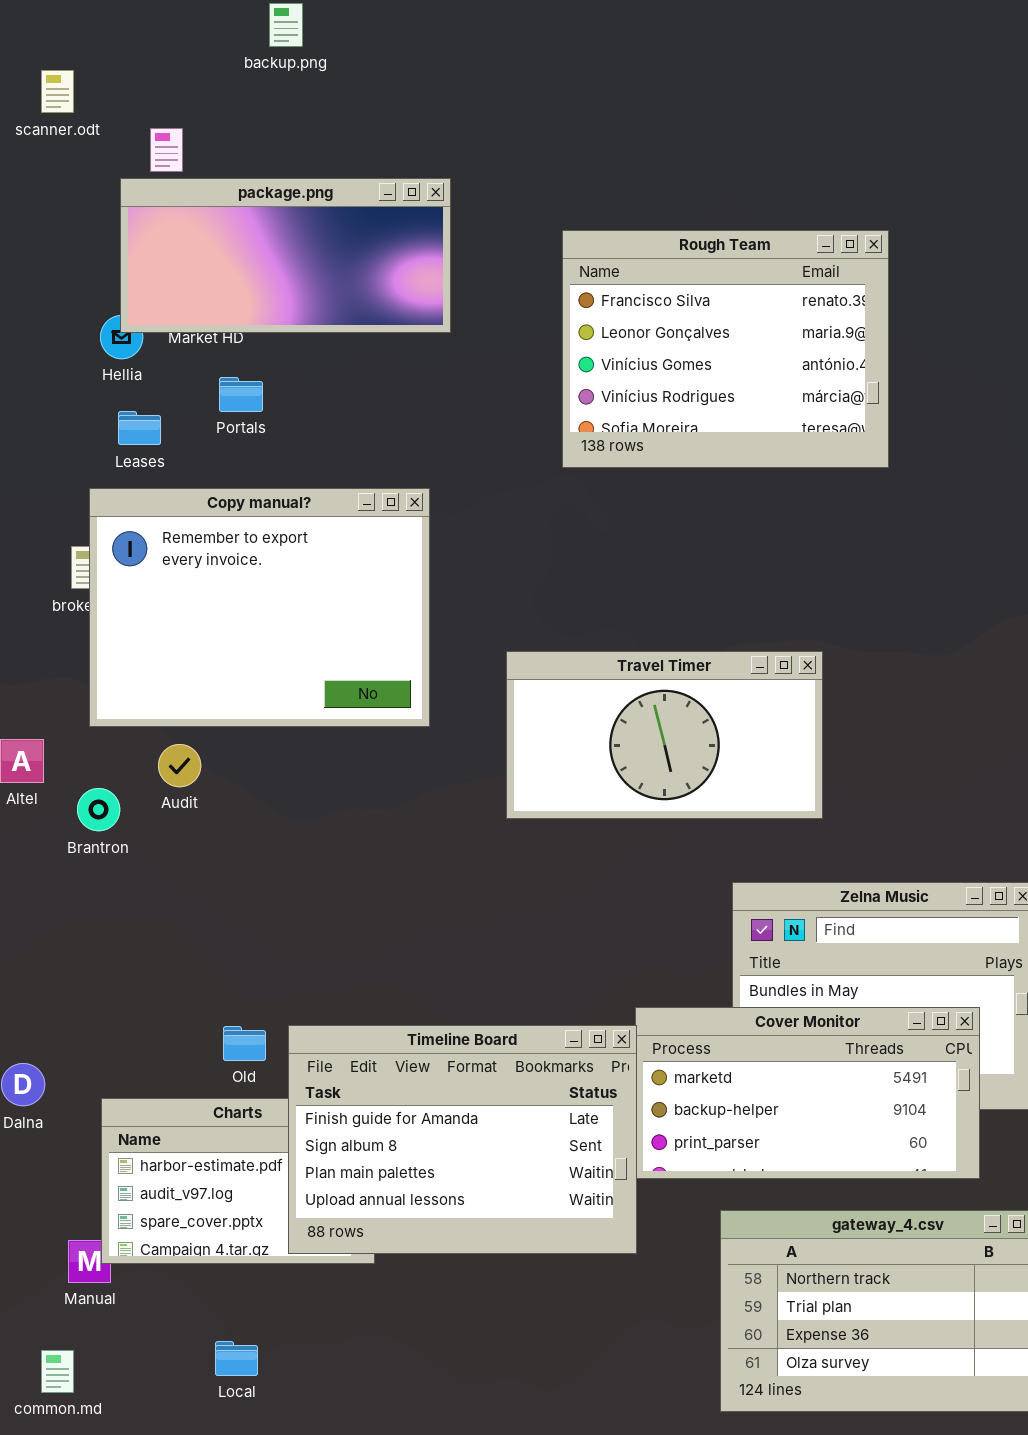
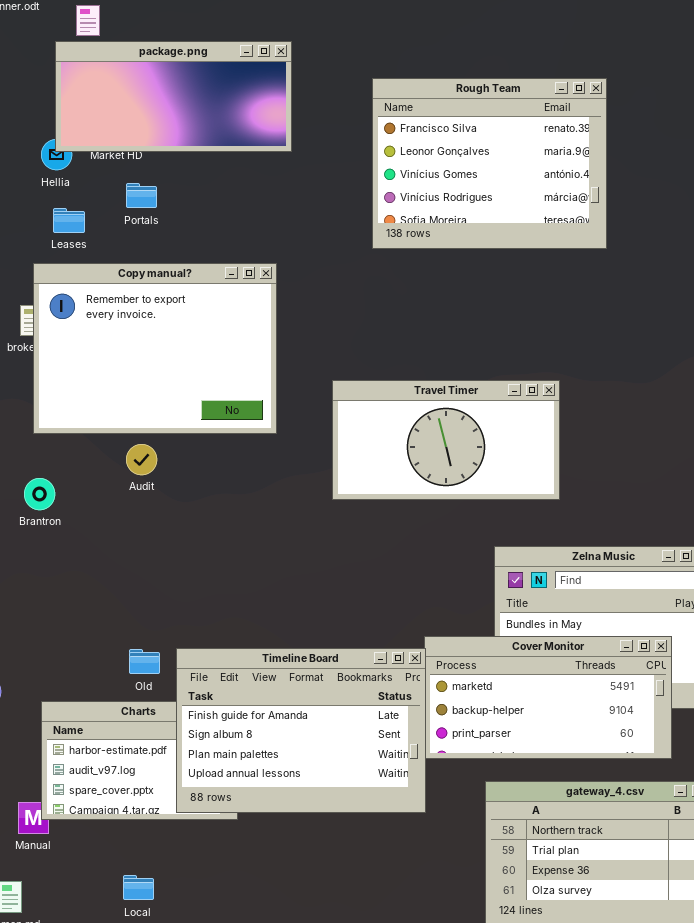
Audit: [158,744,201,787] -> [126,444,157,475], moved

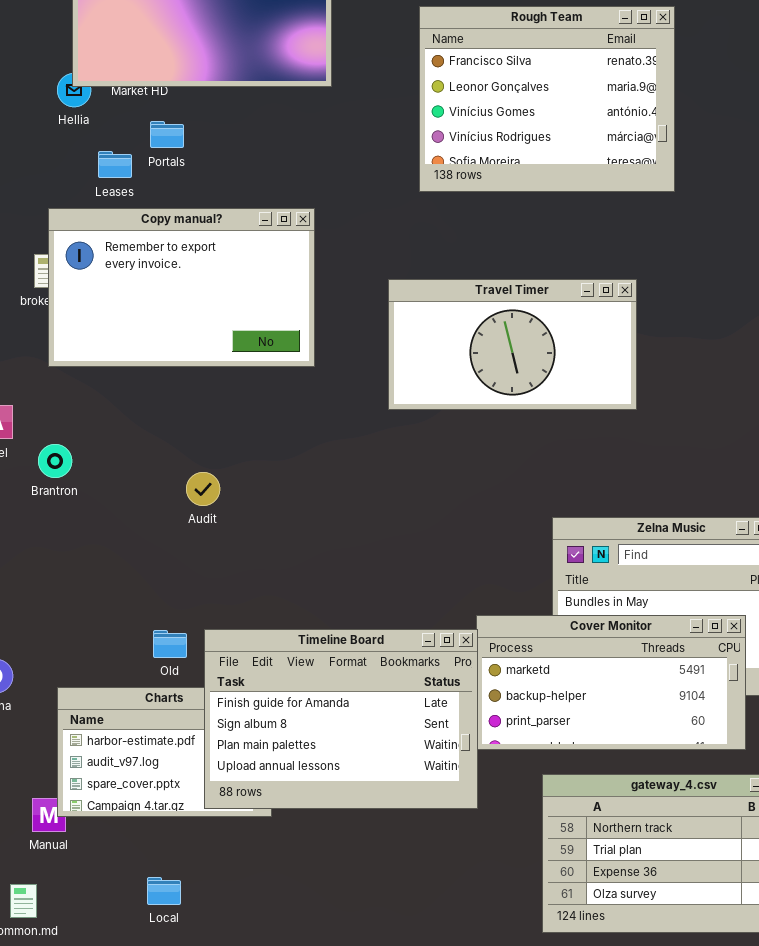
Leases: [53,208,85,233] -> [98,151,132,178], moved
Copy manual?: [33,263,277,434] -> [48,208,315,367], resized
Travel Timer: [332,380,560,500] -> [388,279,637,410], moved
Audit: [126,444,157,475] -> [186,472,220,506], moved

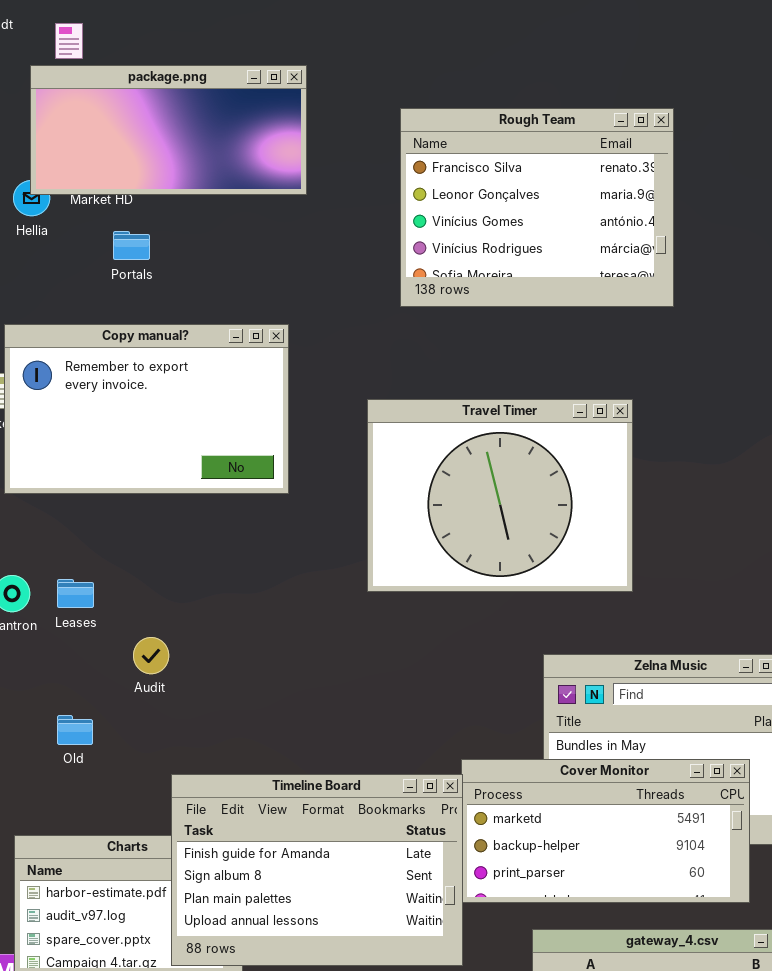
Leases: [98,151,132,178] -> [57,579,94,608], moved
Travel Timer: [388,279,637,410] -> [367,399,633,592], resized
Audit: [186,472,220,506] -> [133,637,169,674], moved
Old: [153,630,187,658] -> [57,715,93,745], moved

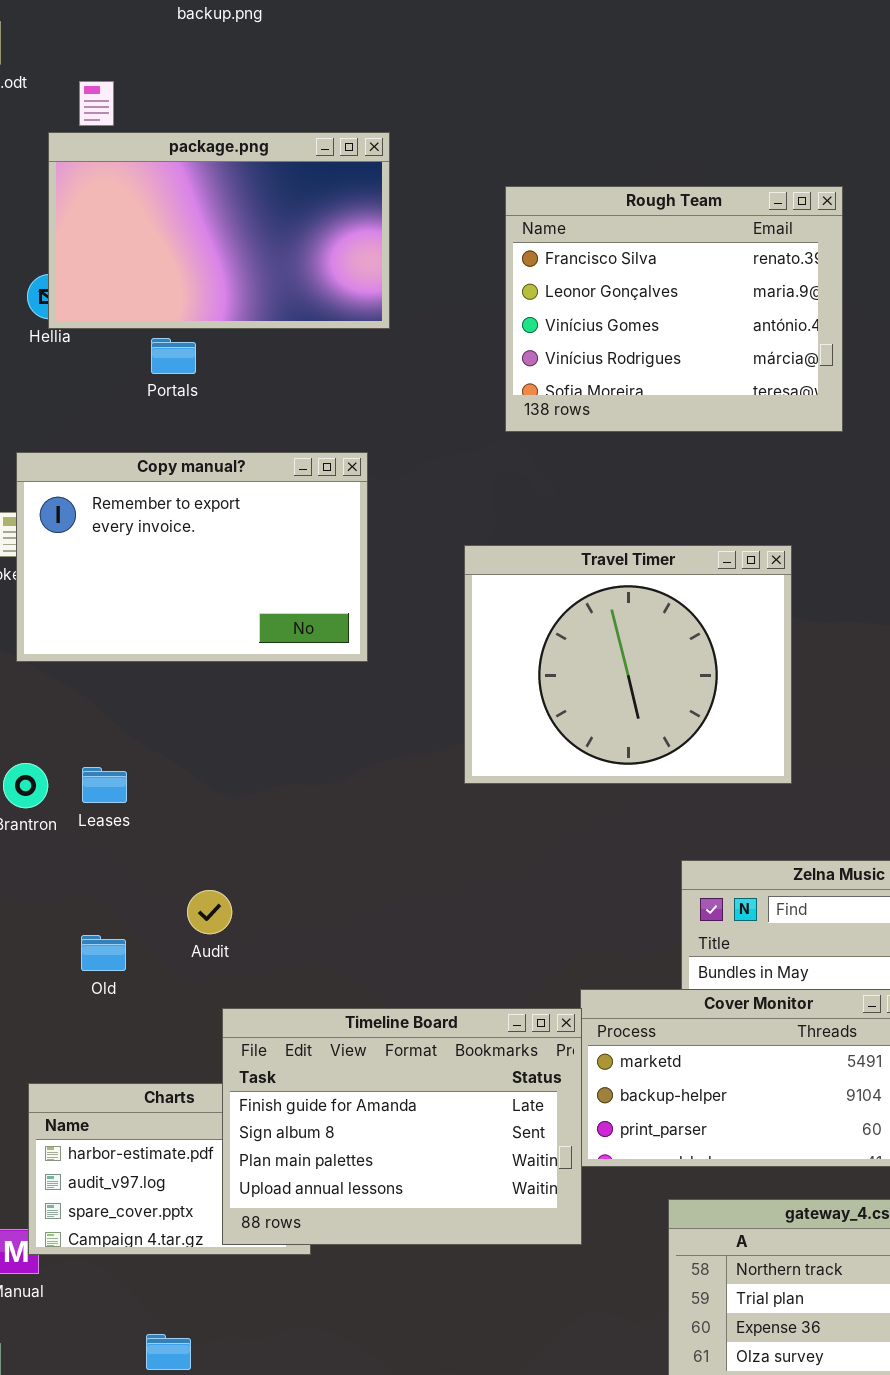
package.png: [30,65,307,195] -> [48,132,390,329], resized
Audit: [133,637,169,674] -> [187,890,232,934], moved

